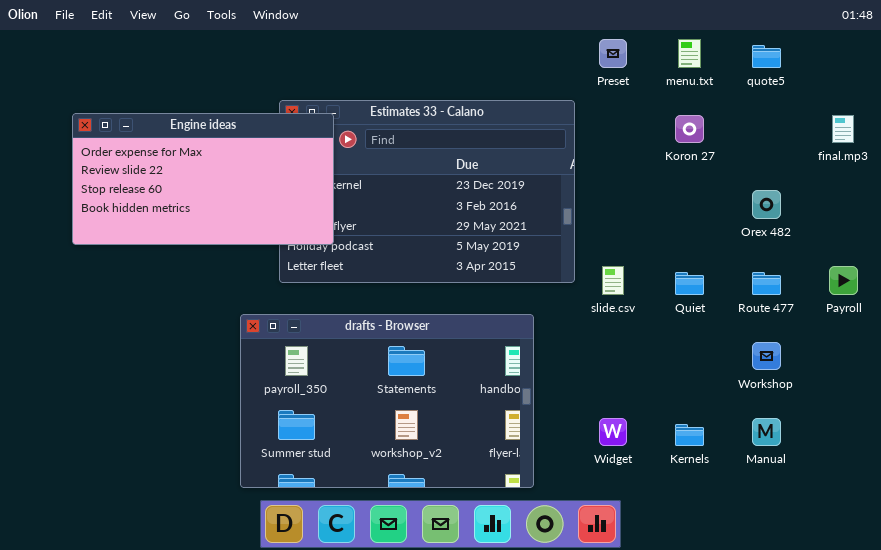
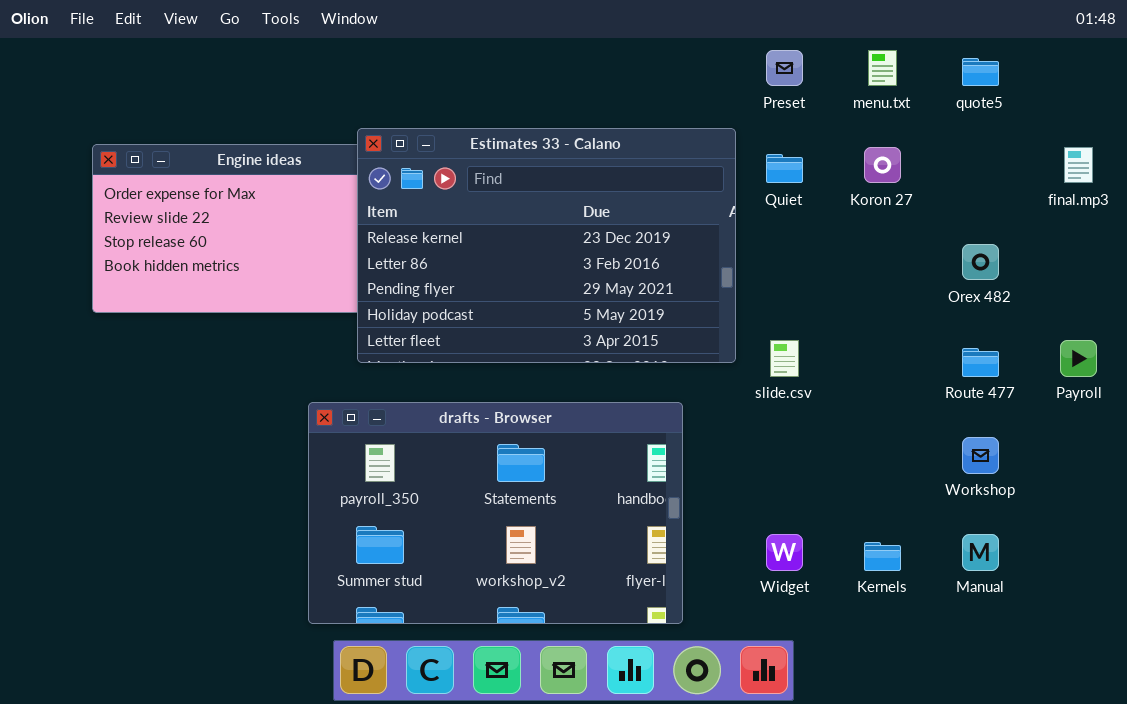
Estimates 33 - Calano: [279,100,575,283] -> [357,128,736,363], raised
Quiet: [675,272,704,295] -> [766,154,803,183], moved

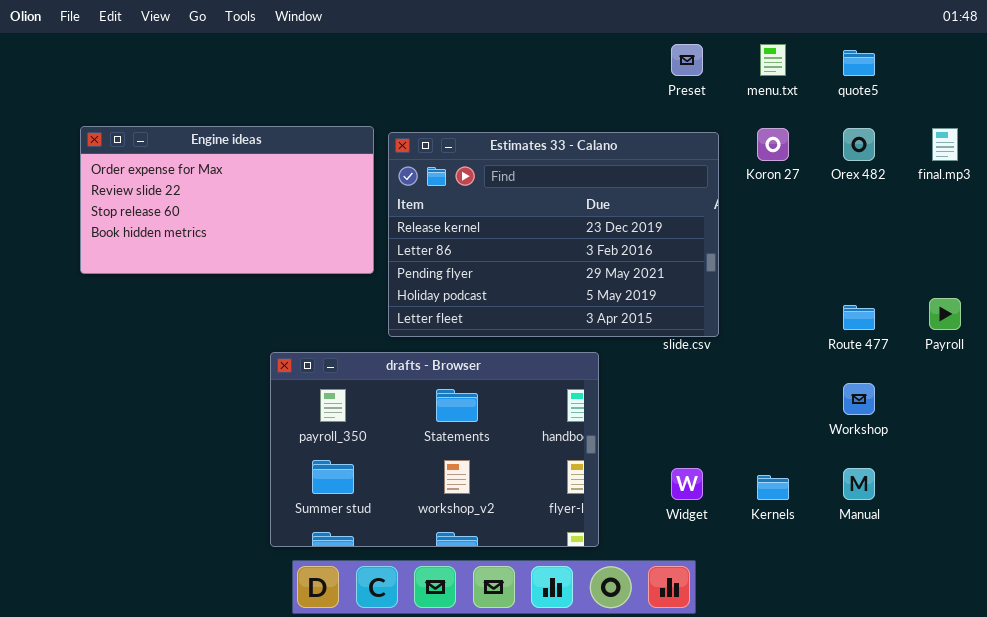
Estimates 33 - Calano: [357,128,736,363] -> [388,132,719,337], moved
Orex 482: [962,244,999,280] -> [843,128,875,161], moved

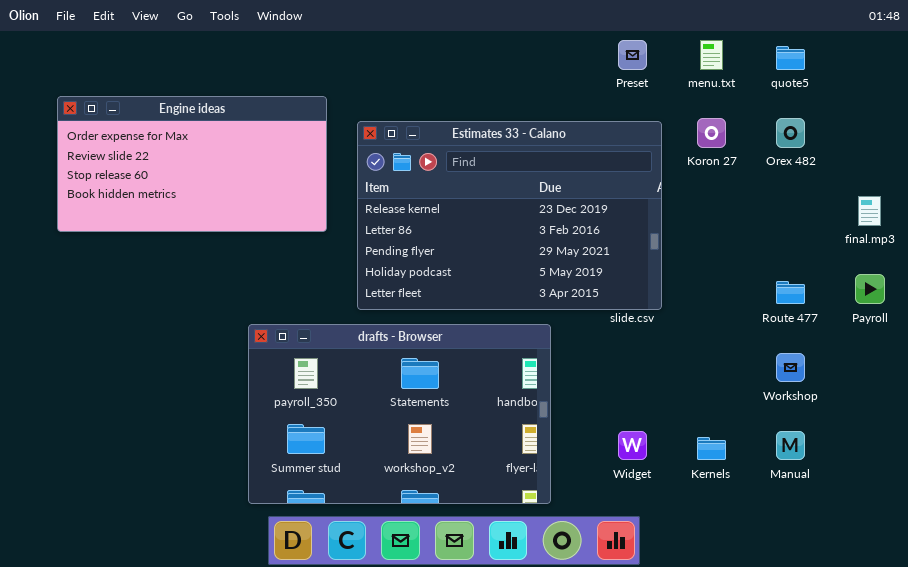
Engine ideas: [80,126,374,274] -> [57,96,327,232], moved
final.mp3: [932,128,958,161] -> [858,196,881,226], moved

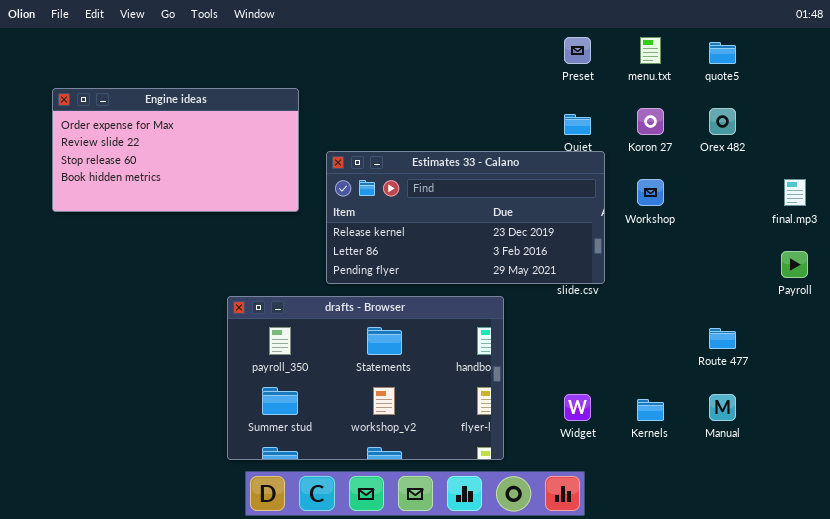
Estimates 33 - Calano: [357,121,662,310] -> [326,151,605,284], resized
Route 477: [776,281,805,304] -> [709,328,736,349], moved
Workshop: [776,353,805,382] -> [637,179,664,206], moved

